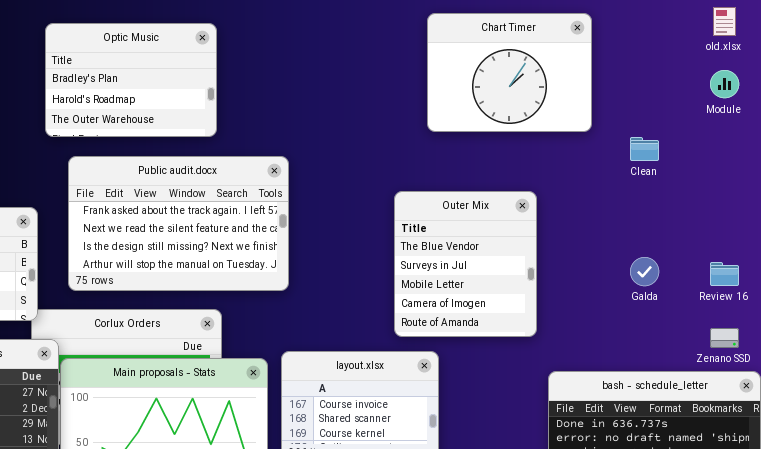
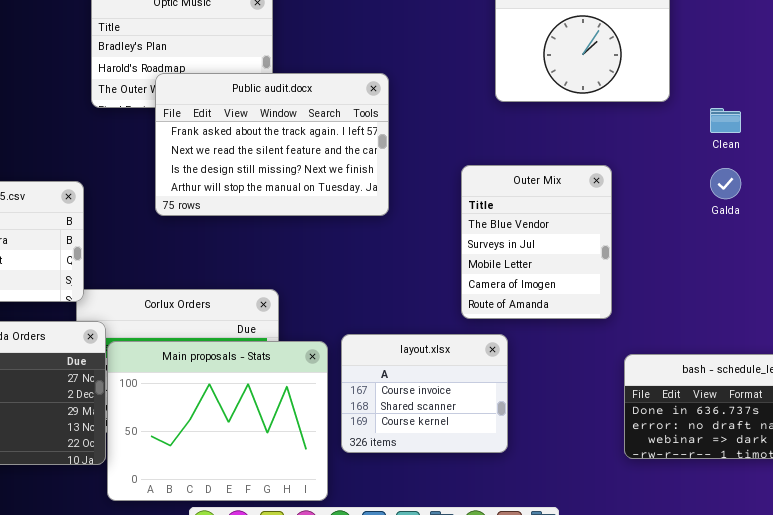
Public audit.docx: [68,156,289,291] -> [155,73,389,216], moved
Galda: [630,257,659,286] -> [710,168,741,199], moved

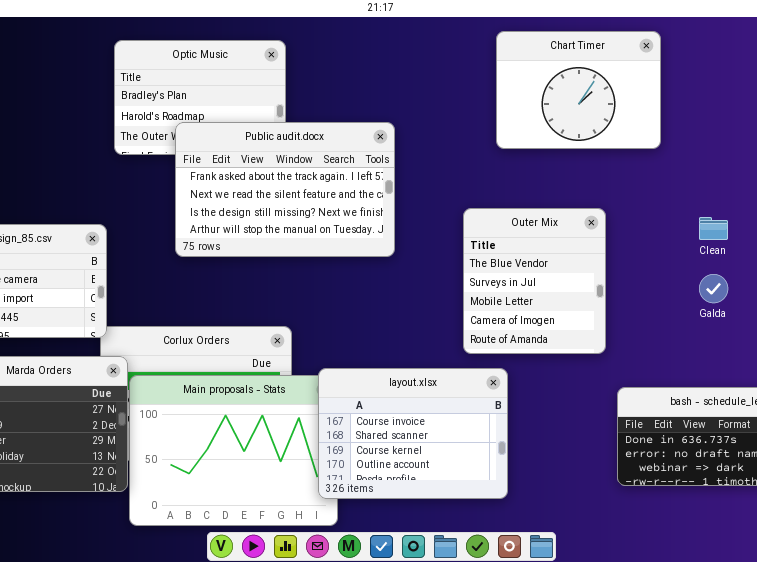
Clean: [710,108,741,133] -> [699,217,728,240], moved
Galda: [710,168,741,199] -> [699,274,728,303], moved
layout.xlsx: [341,334,508,453] -> [318,368,508,499], resized

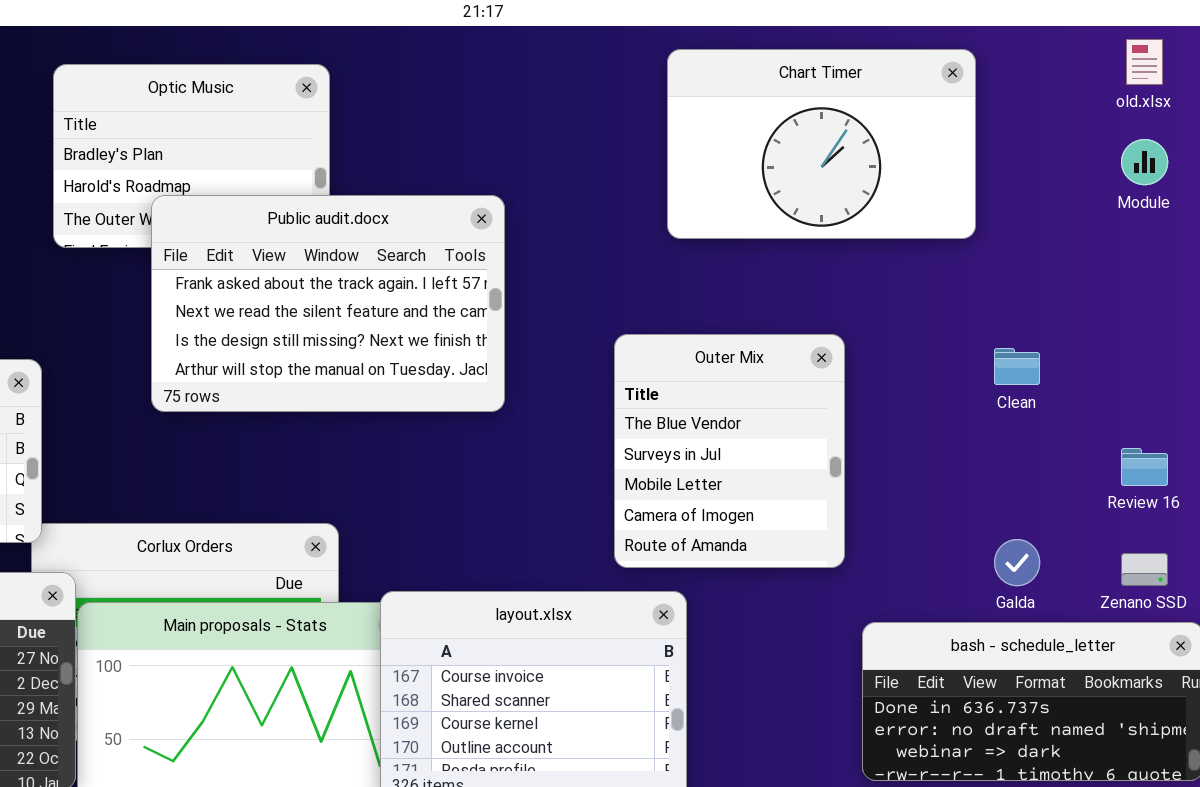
Chart Timer: [496,31,661,149] -> [667,49,976,239], resized
Galda: [699,274,728,303] -> [994,539,1040,586], moved

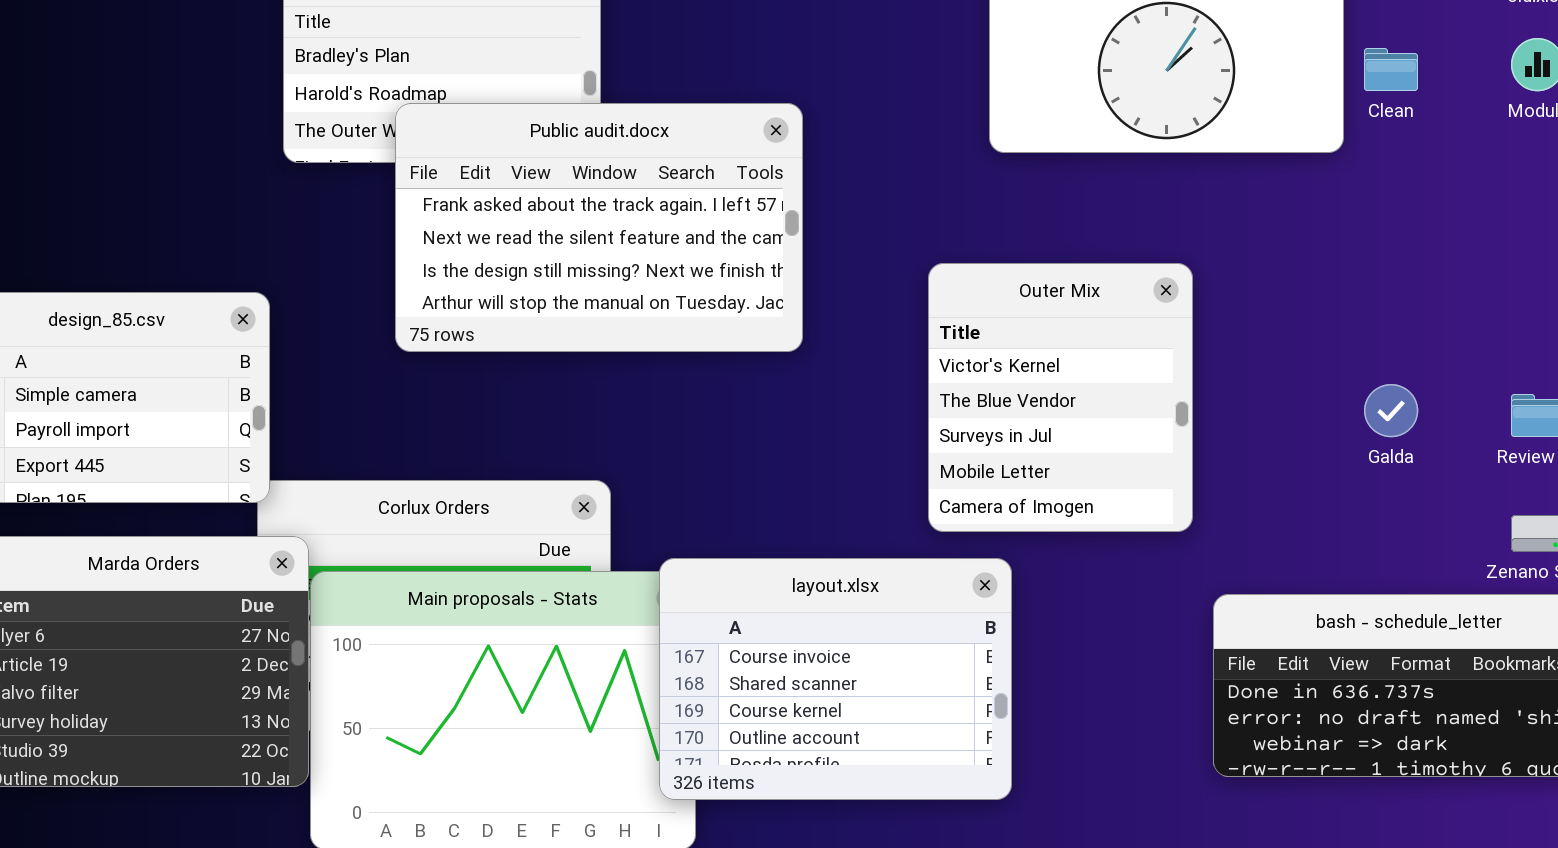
Outer Mix: [614,334,845,568] -> [928,263,1193,532], scrolled up 1 row
Clean: [994,348,1040,385] -> [1364,48,1418,91], moved
Galda: [994,539,1040,586] -> [1364,384,1418,437], moved

